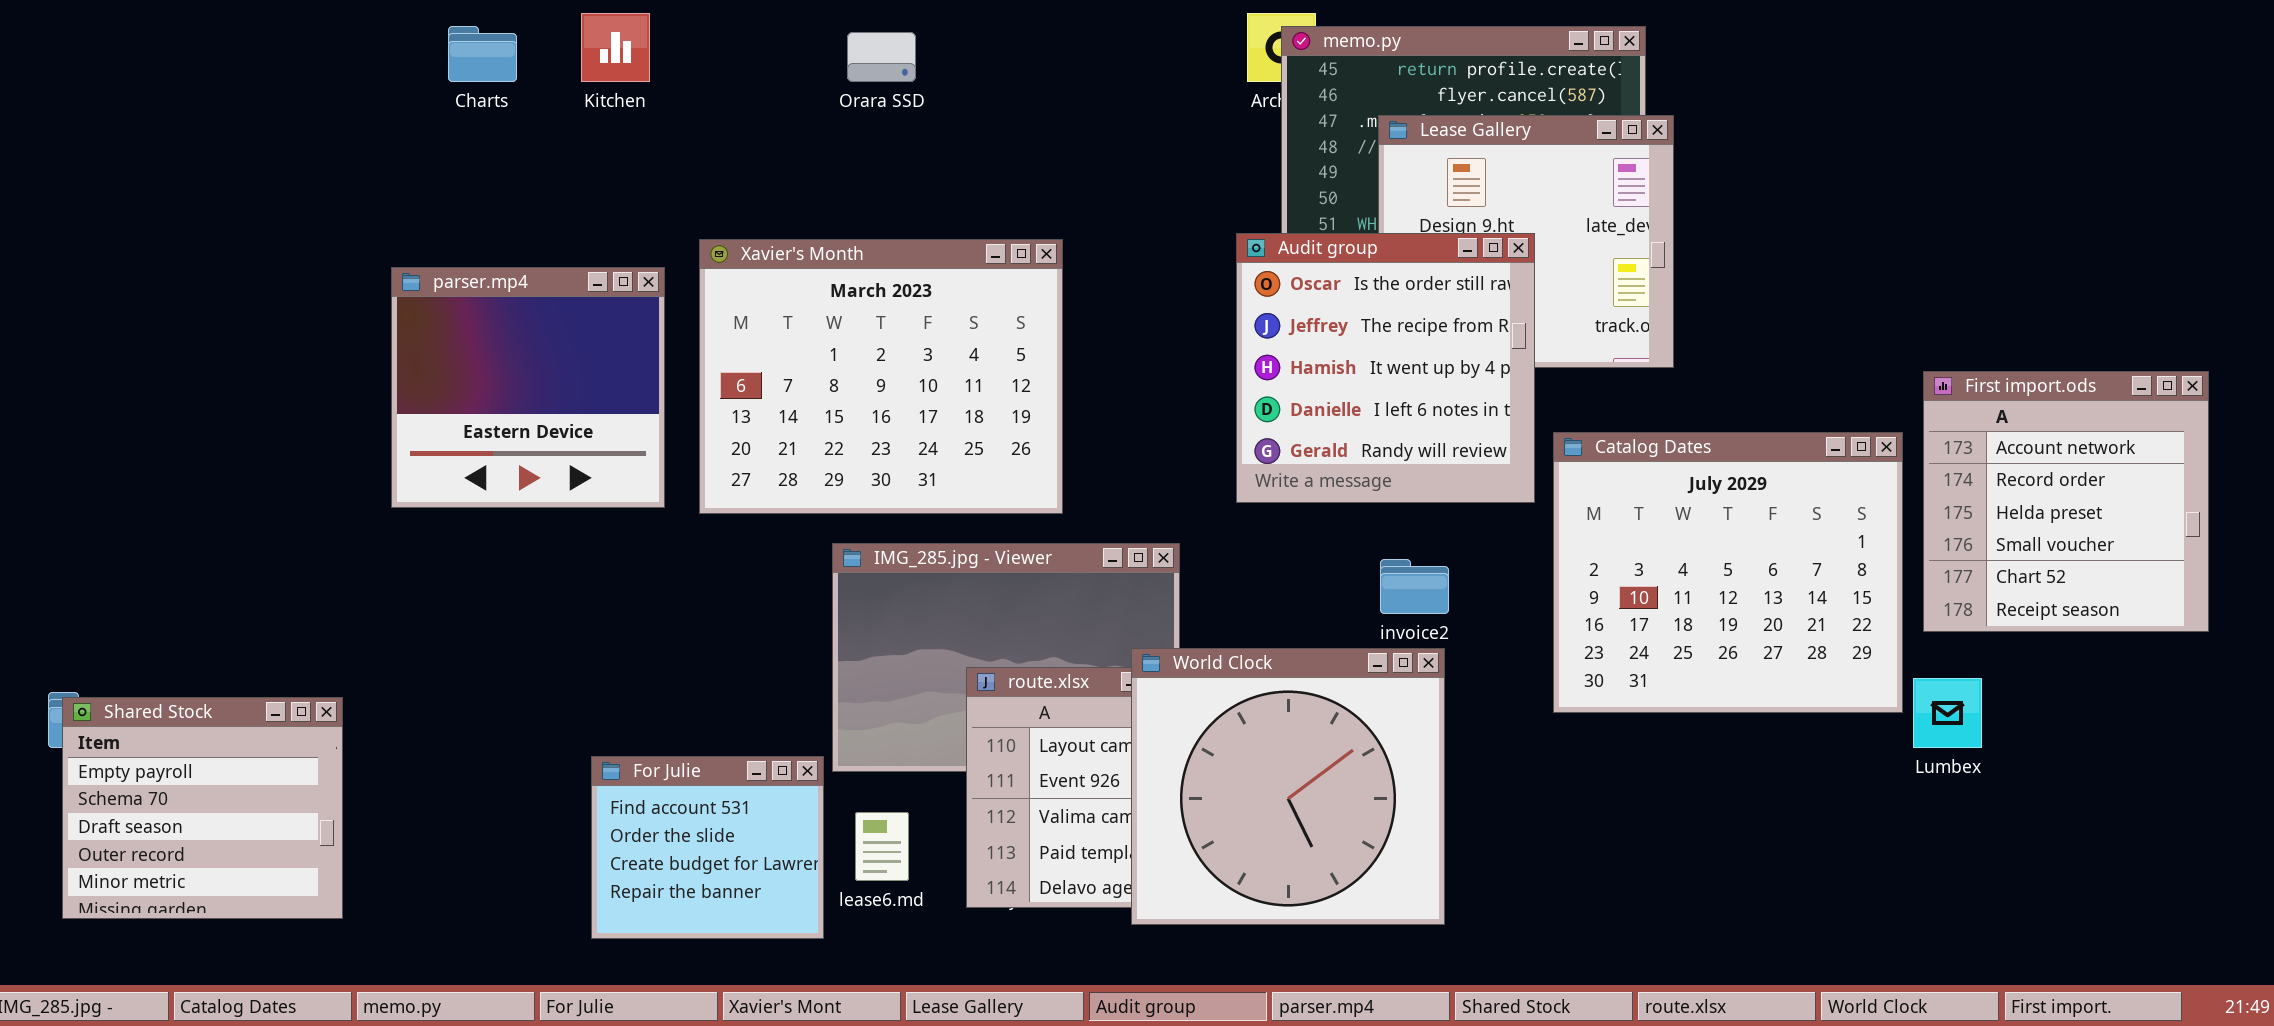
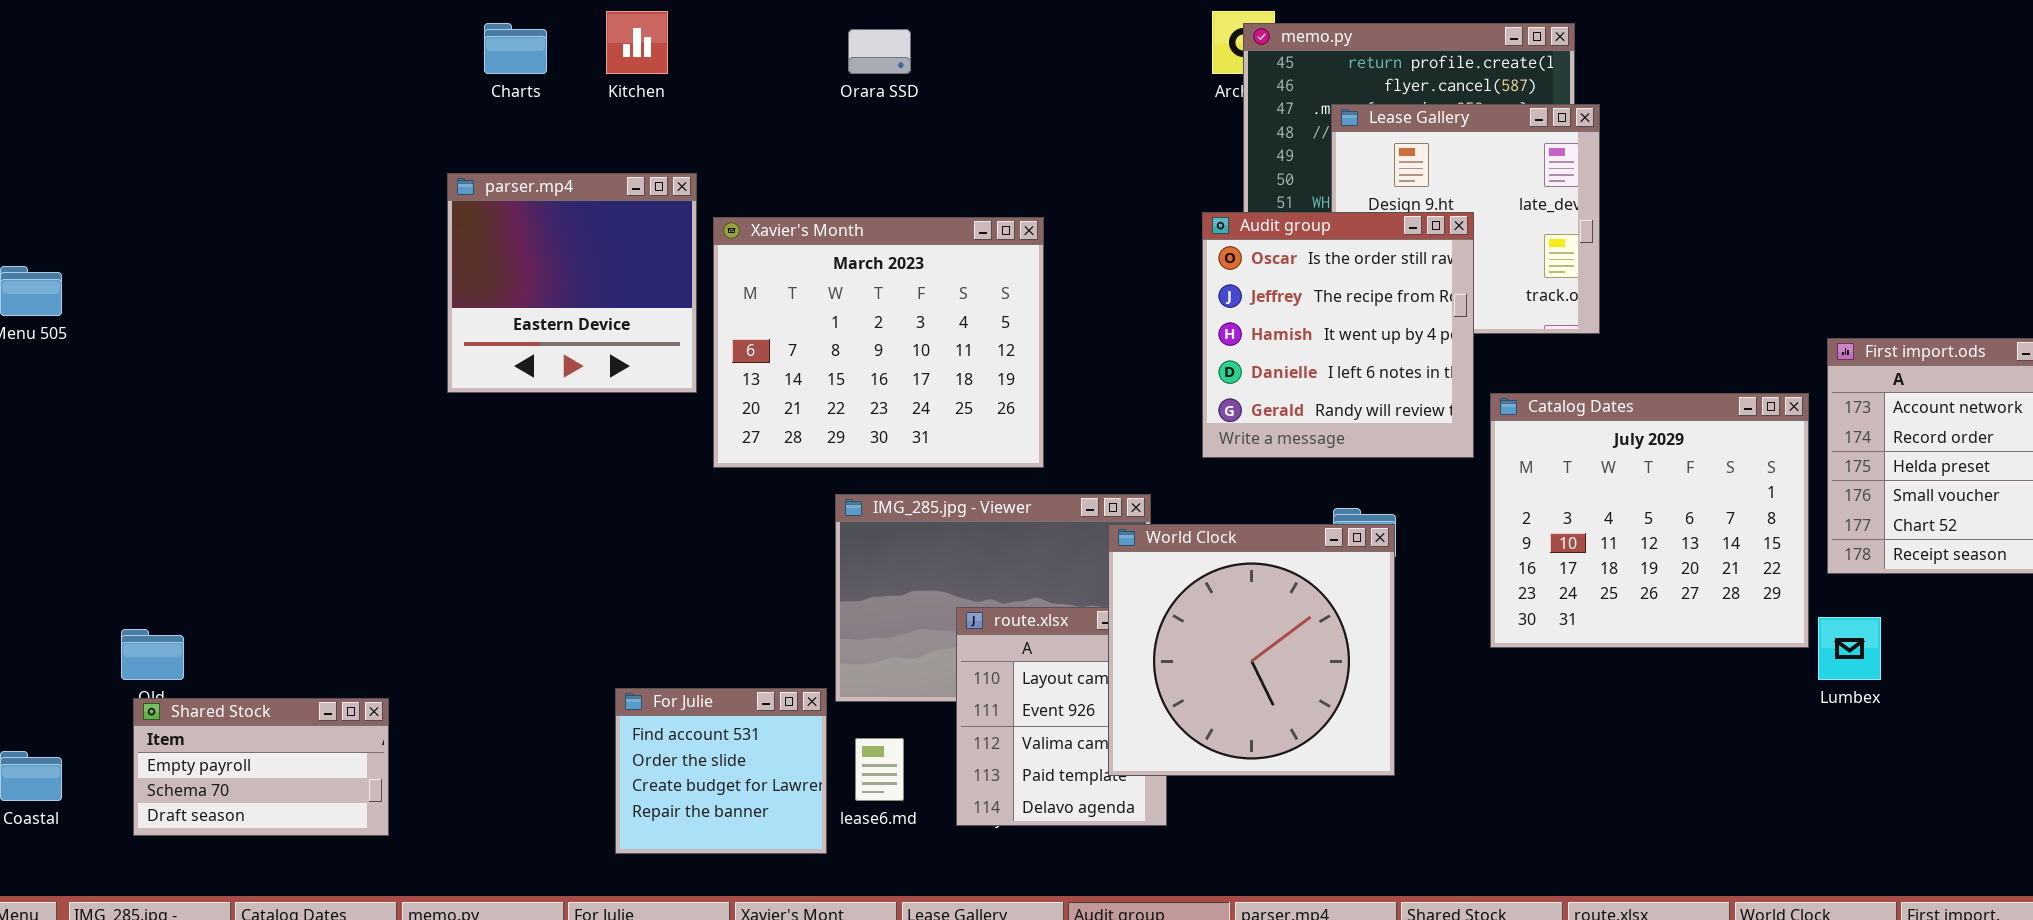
parser.mp4: [391,267,665,508] -> [447,173,697,393], moved
World Clock: [1131,648,1445,925] -> [1108,524,1395,776], moved
Shared Stock: [62,697,343,919] -> [133,698,389,836], resized

